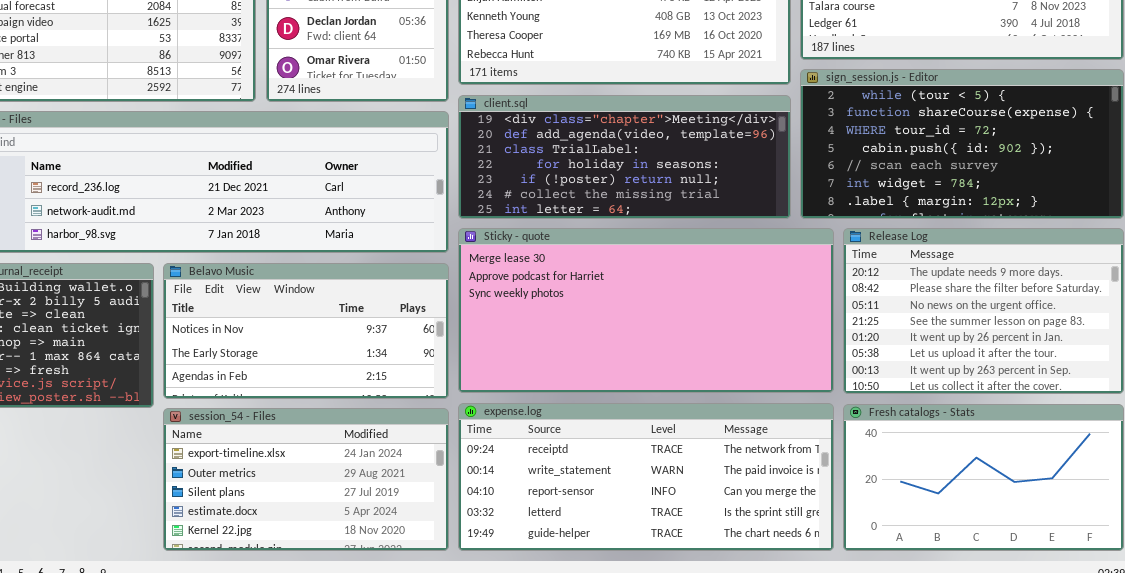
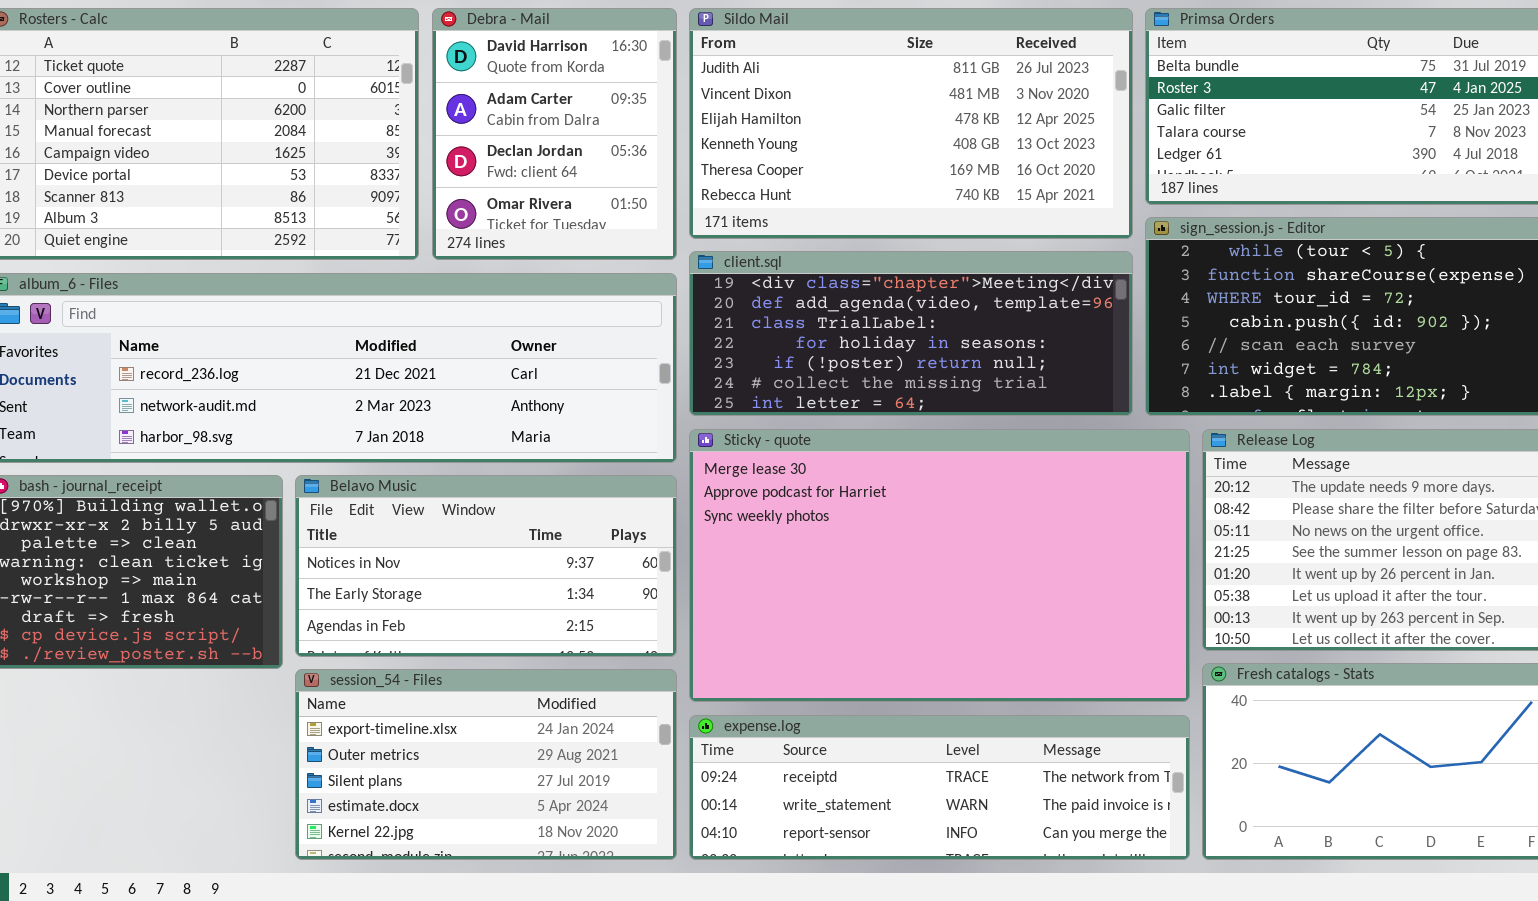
Sticky - quote: [458,228,834,393] -> [689,429,1190,702], resized
expense.log: [458,403,834,551] -> [689,715,1190,860], resized

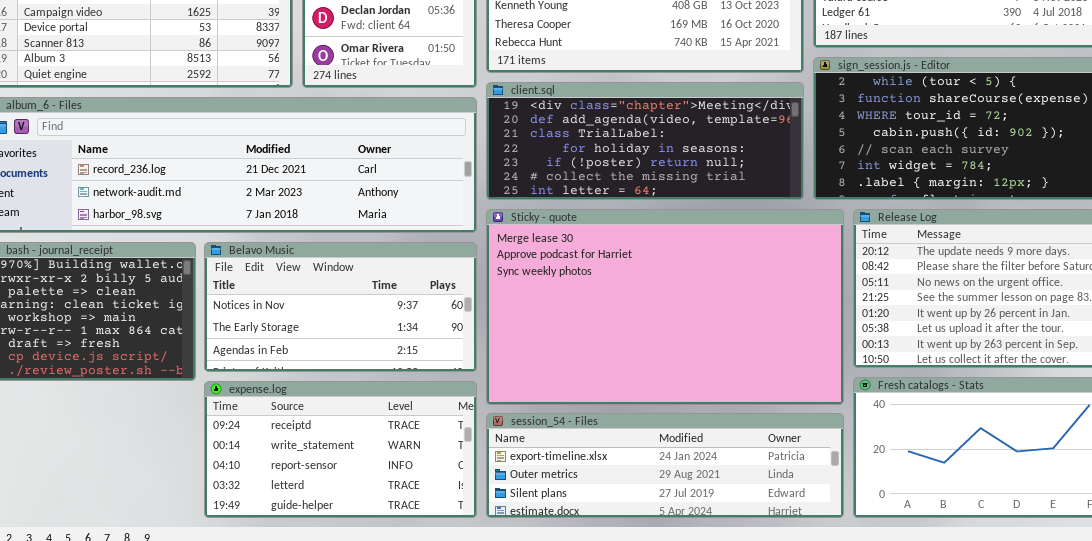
session_54 - Files: [295,669,677,860] -> [486,413,844,518], moved, resized
expense.log: [689,715,1190,860] -> [204,381,477,518], moved, resized

